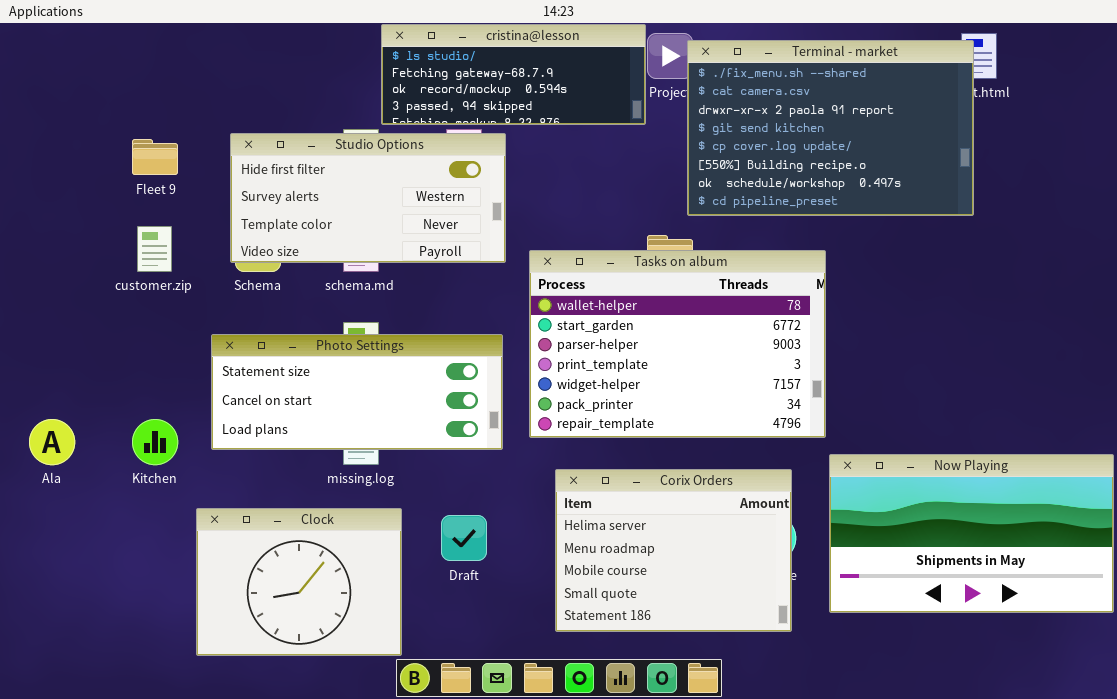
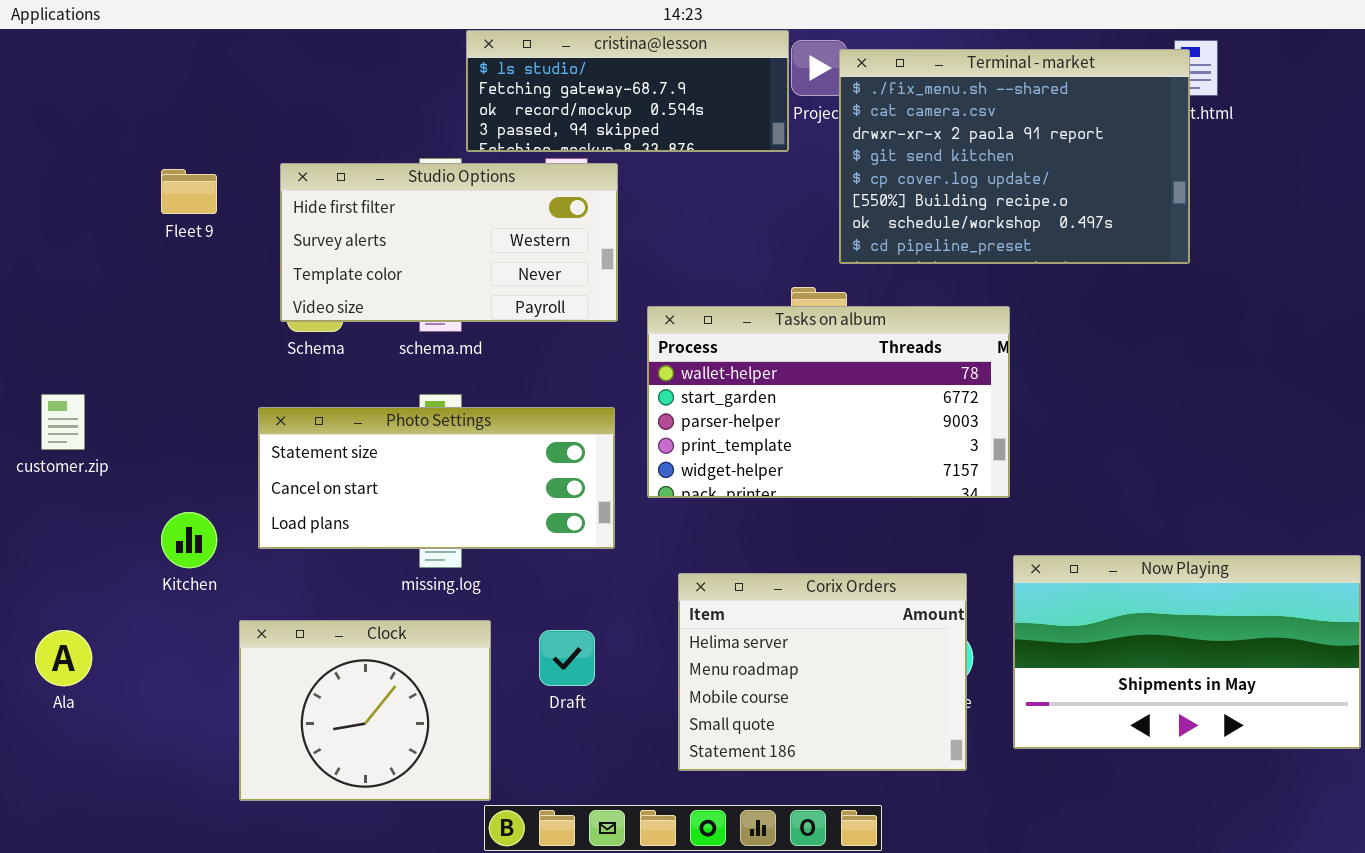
customer.zip: [137,226,172,272] -> [41,394,85,450], moved
Tasks on album: [529,250,826,438] -> [647,306,1010,498], resized
Ala: [29,419,75,465] -> [35,630,92,686], moved

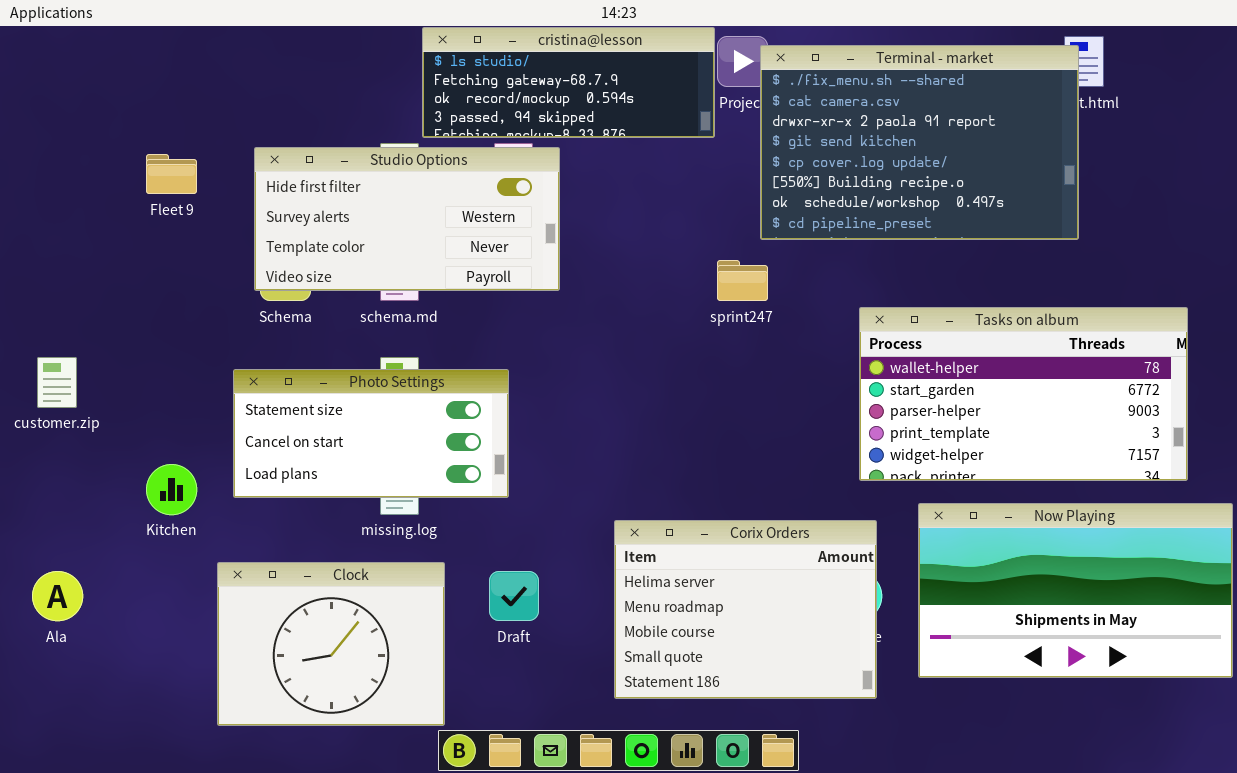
Tasks on album: [647,306,1010,498] -> [859,307,1188,481], moved
Photo Settings: [258,407,615,549] -> [233,369,509,498], resized

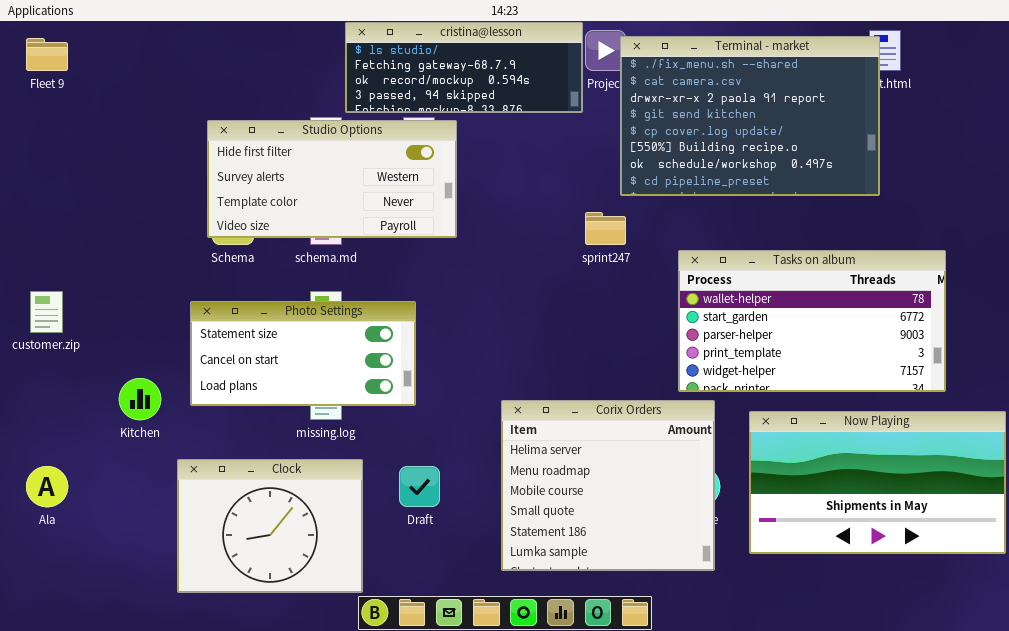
Fleet 9: [146,154,197,194] -> [26,38,68,71], moved
Tasks on album: [859,307,1188,481] -> [678,250,946,392], moved
Corix Orders: [614,520,877,699] -> [501,400,715,571], resized

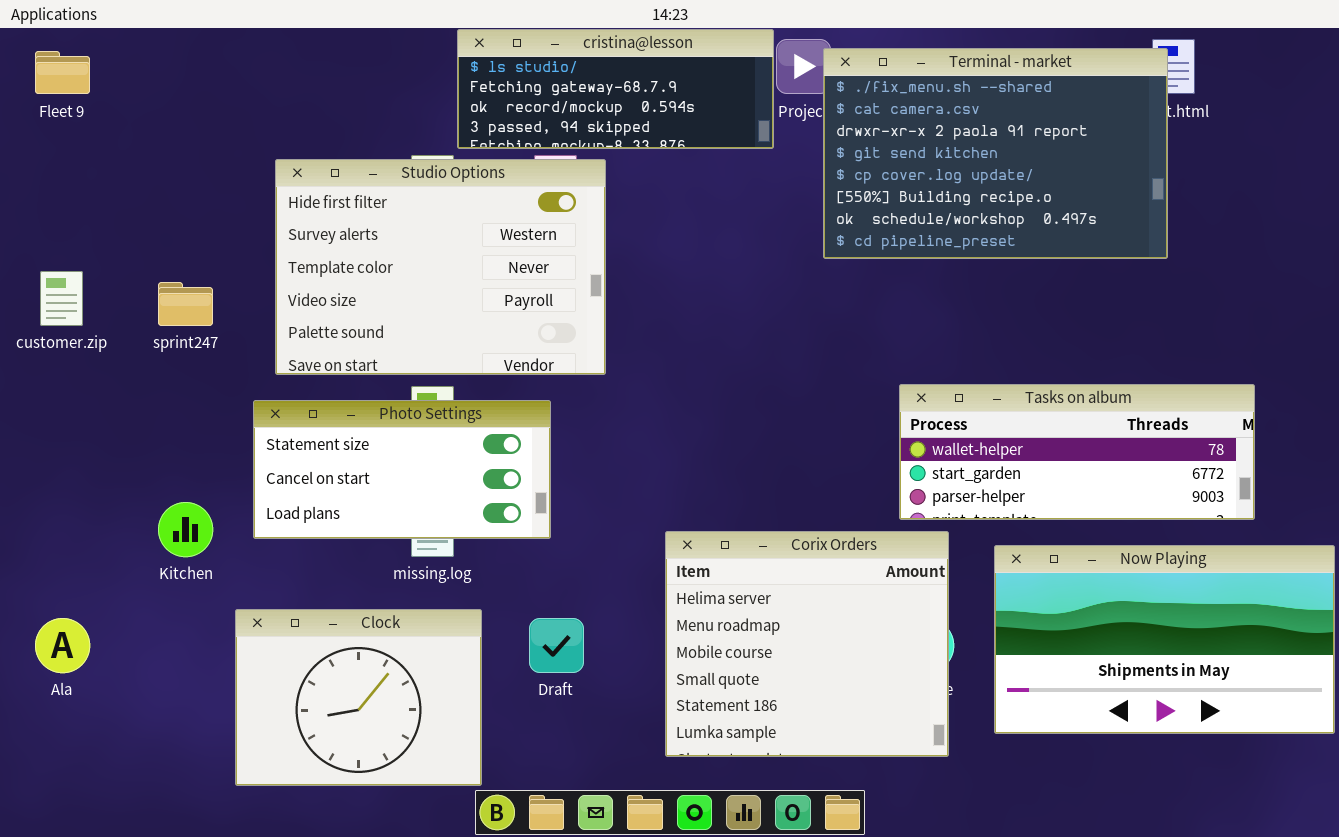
Studio Options: [207,120,457,238] -> [275,159,606,375], resized
sprint247: [585,212,626,245] -> [158,282,213,326], moved
Tasks on album: [678,250,946,392] -> [899,384,1255,520], resized
customer.zip: [30,291,63,333] -> [40,271,83,326], moved

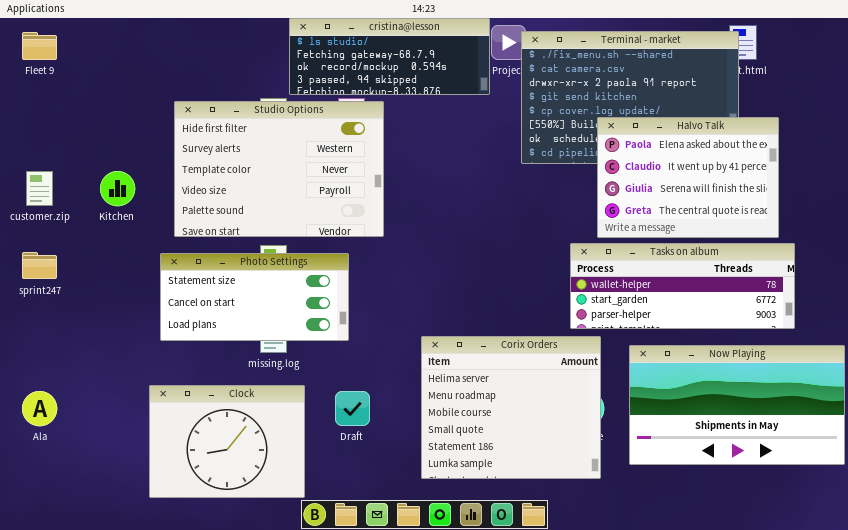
Halvo Talk: none -> [597,117,779,238], opened
sprint247: [158,282,213,326] -> [22,252,57,279], moved
Kitchen: [158,502,213,557] -> [100,171,135,206], moved

